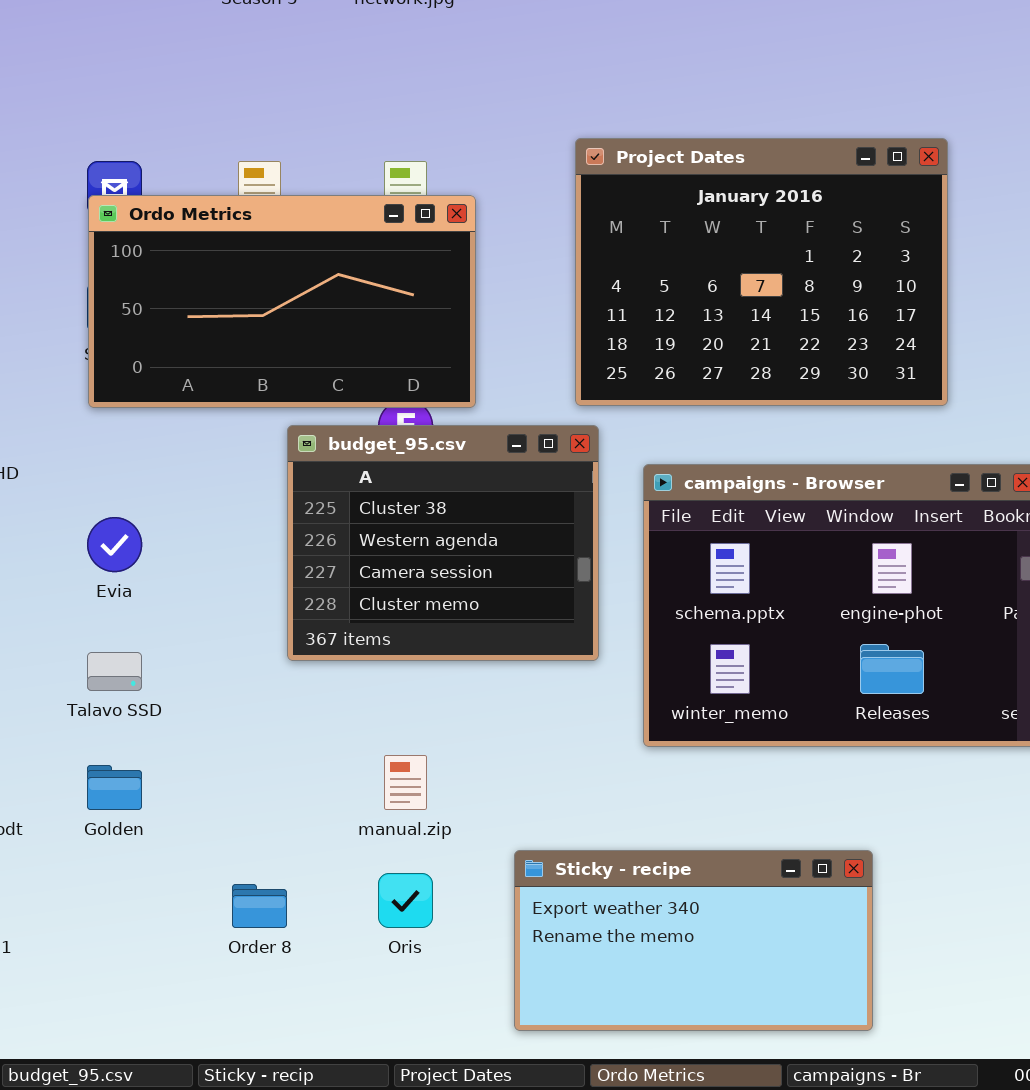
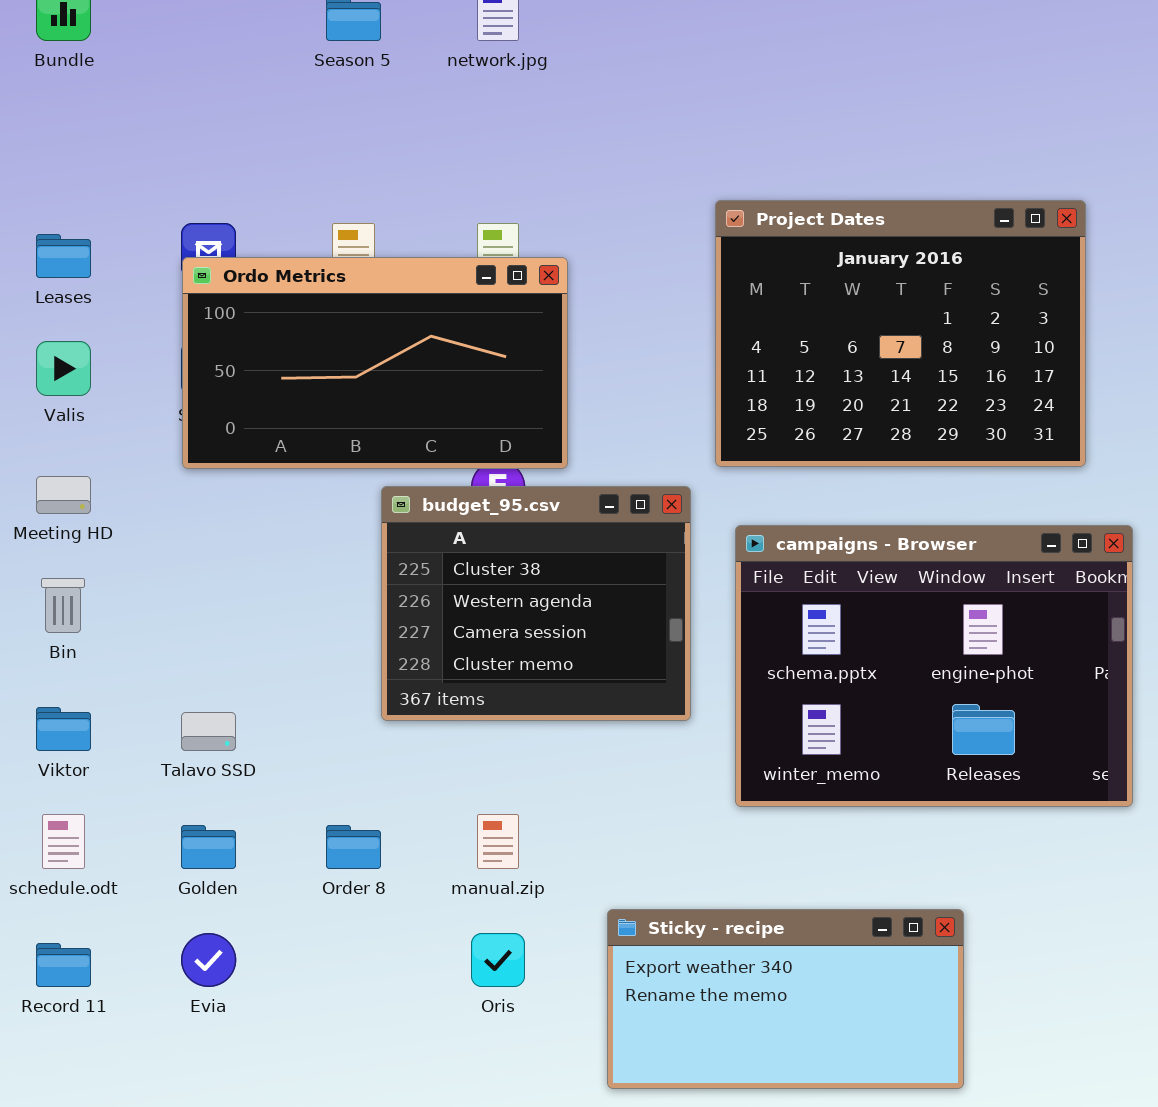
Project Dates: [575,138,948,406] -> [715,200,1086,467], moved
Evia: [87,517,142,572] -> [181,933,236,987], moved
Order 8: [232,884,287,928] -> [326,825,381,869], moved

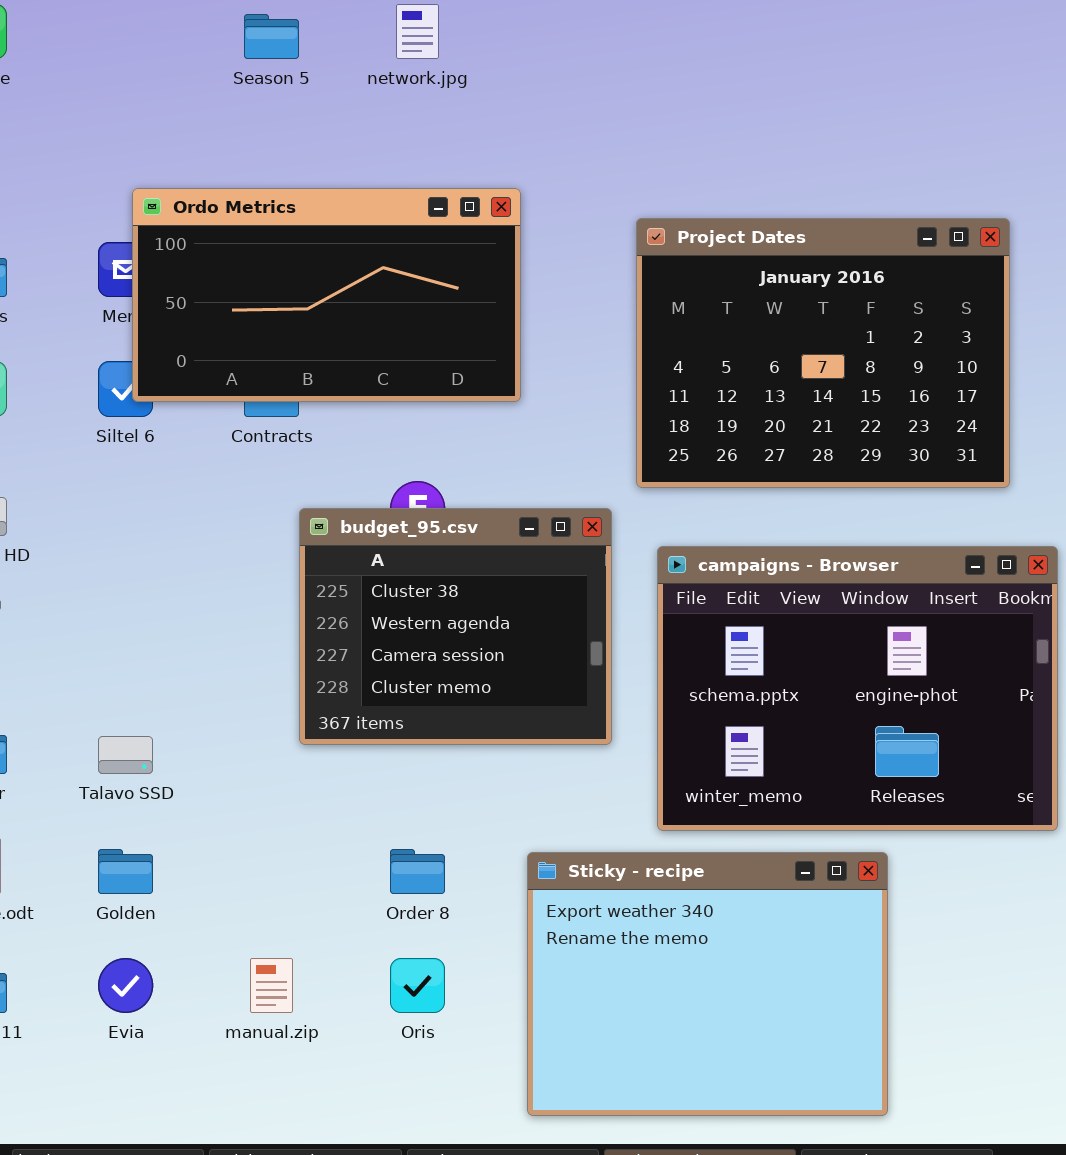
Ordo Metrics: [182,257,568,469] -> [132,188,521,402], moved
manual.zip: [477,814,519,869] -> [250,958,293,1013], moved
Order 8: [326,825,381,869] -> [390,849,445,894], moved
Sticky - recipe: [607,909,964,1089] -> [527,852,888,1116], resized

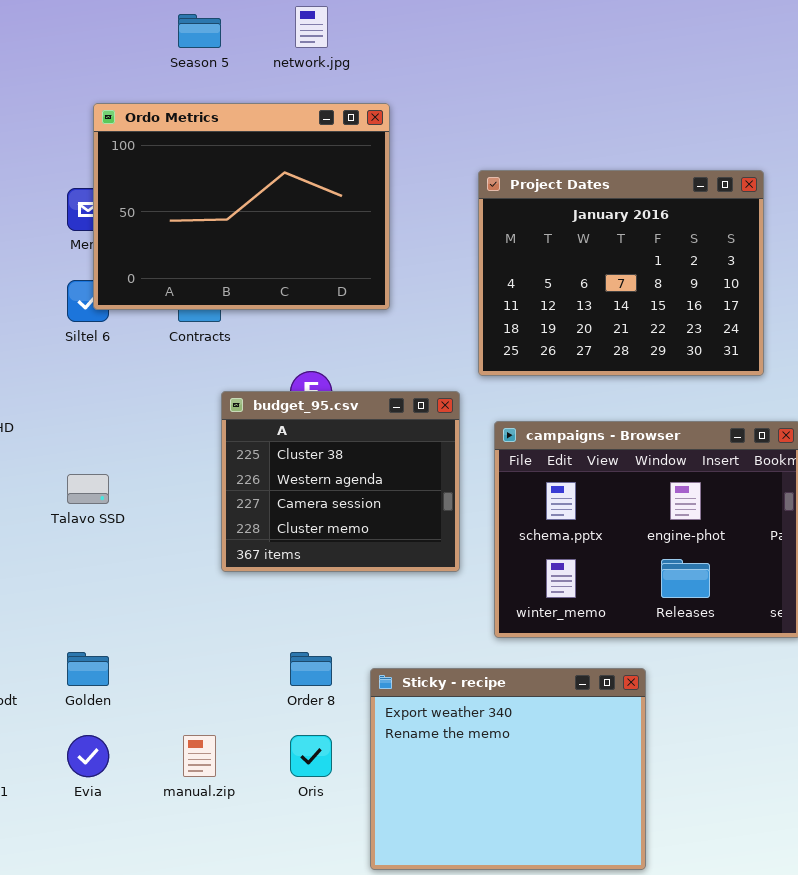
Ordo Metrics: [132,188,521,402] -> [93,103,390,310], resized
Talavo SSD: [98,736,153,774] -> [67,474,109,504], moved
Sticky - recipe: [527,852,888,1116] -> [370,668,646,870], moved

